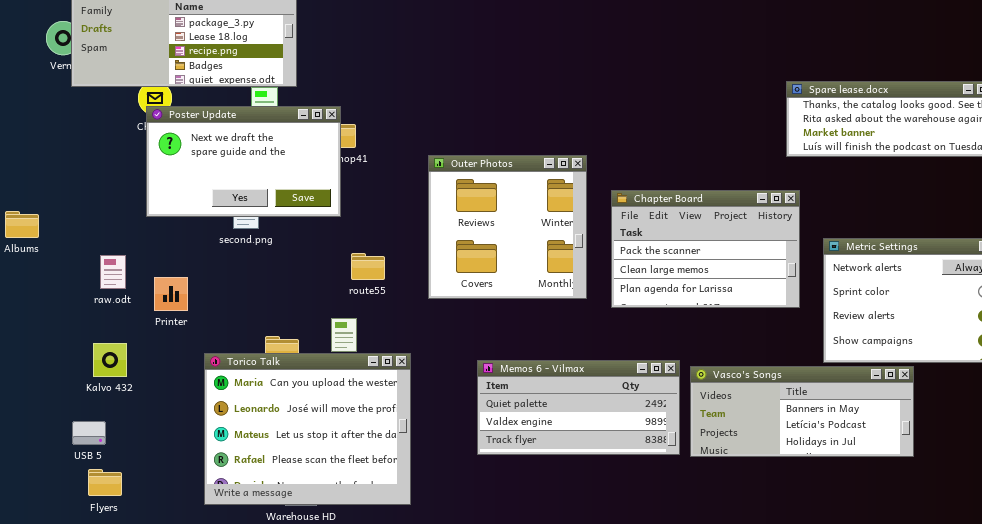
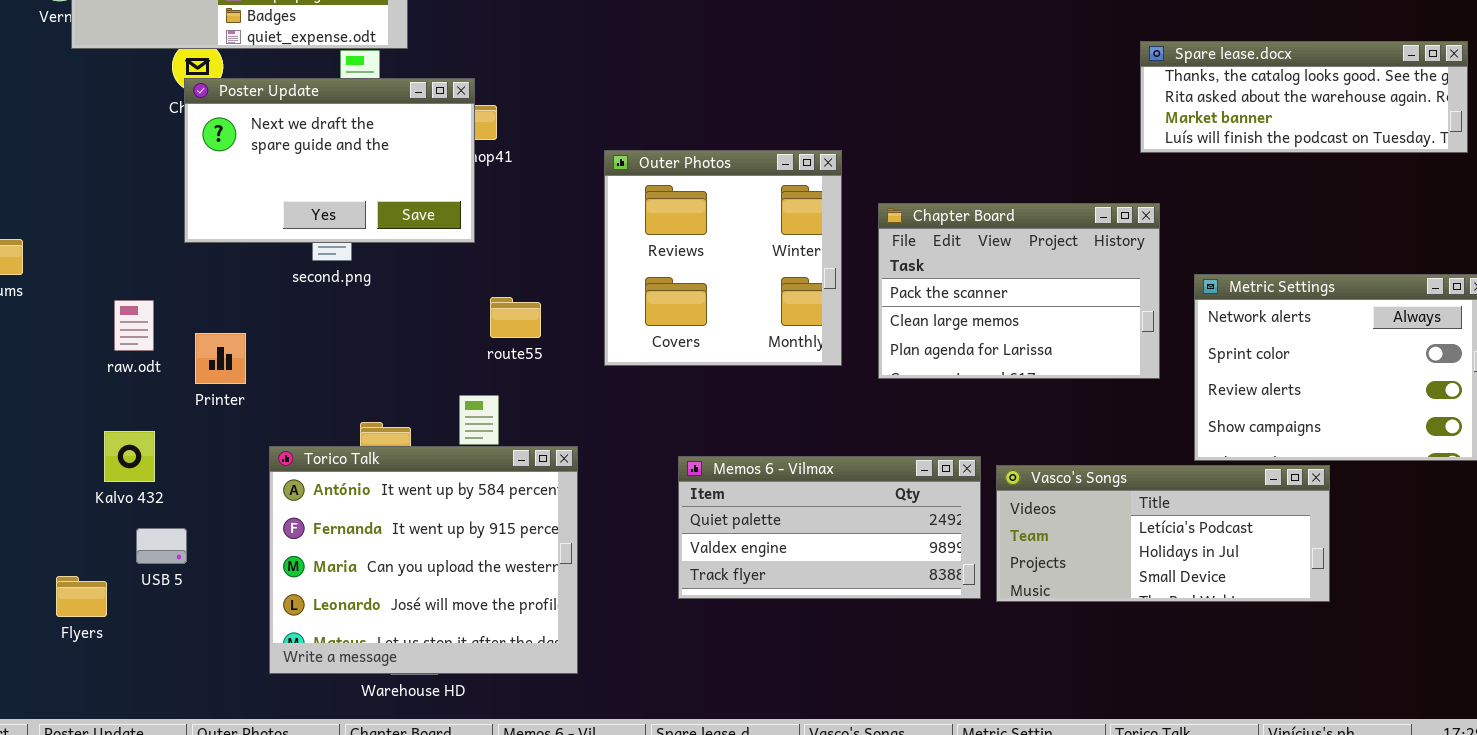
Torico Talk: [204,353,411,505] -> [269,446,578,674], scrolled up 2 rows
Vasco's Songs: [690,366,914,457] -> [996,465,1330,602], scrolled down 1 row
USB 5: [72,421,106,445] -> [136,528,187,564], moved
Flyers: [88,469,122,496] -> [56,576,107,617], moved

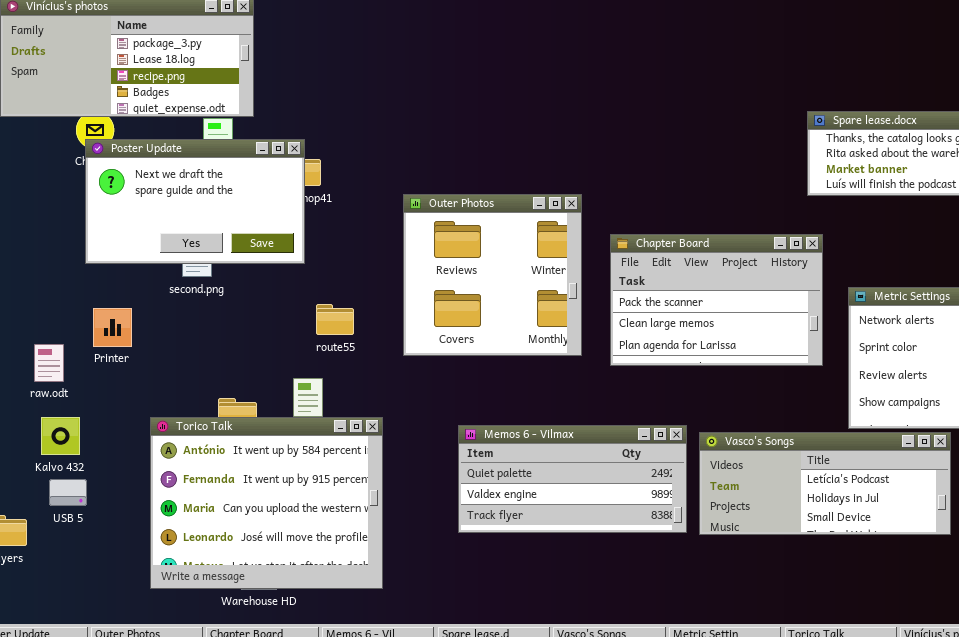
raw.odt: [114,300,154,351] -> [34,344,64,382], moved
Printer: [195,333,246,384] -> [93,308,132,347], moved
Kalvo 432: [104,431,155,482] -> [41,417,80,455], moved

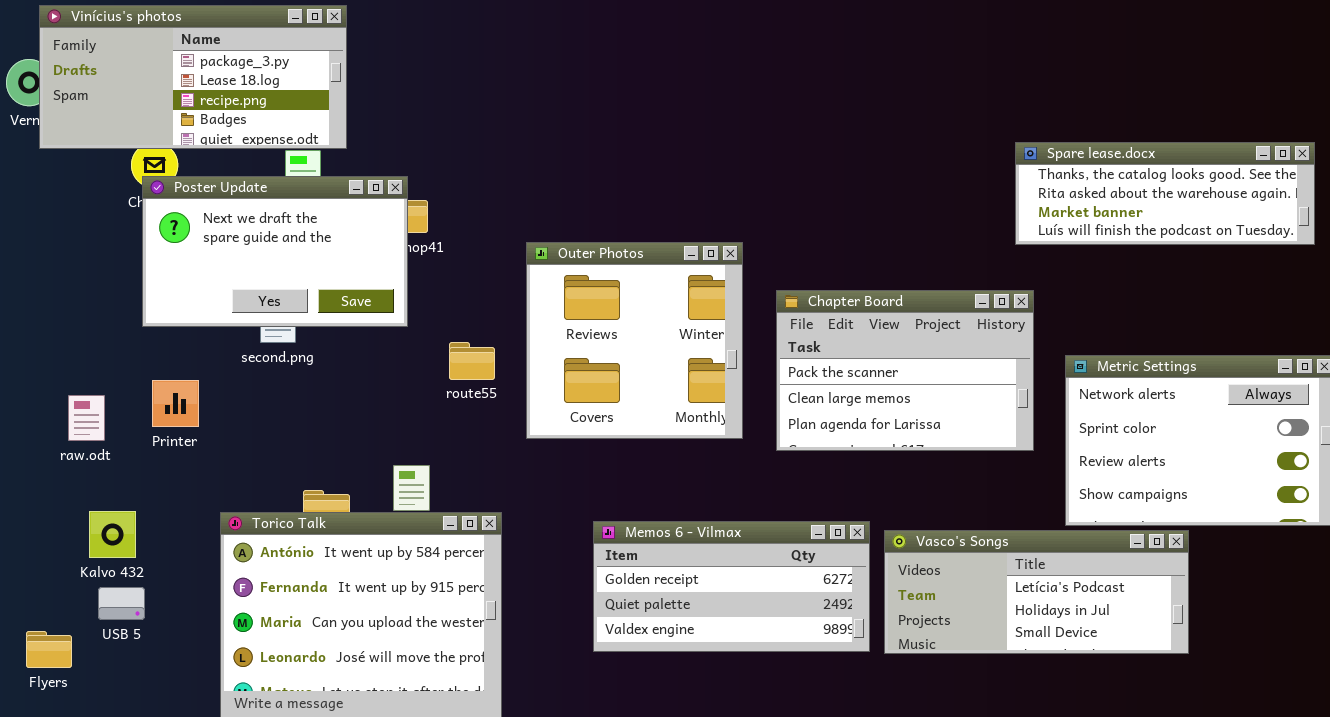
route55: [316,304,354,335] -> [449,342,495,380], moved
raw.odt: [34,344,64,382] -> [68,395,105,441], moved
Memos 6 - Vilmax: [458,425,687,533] -> [593,521,870,652], scrolled up 1 row

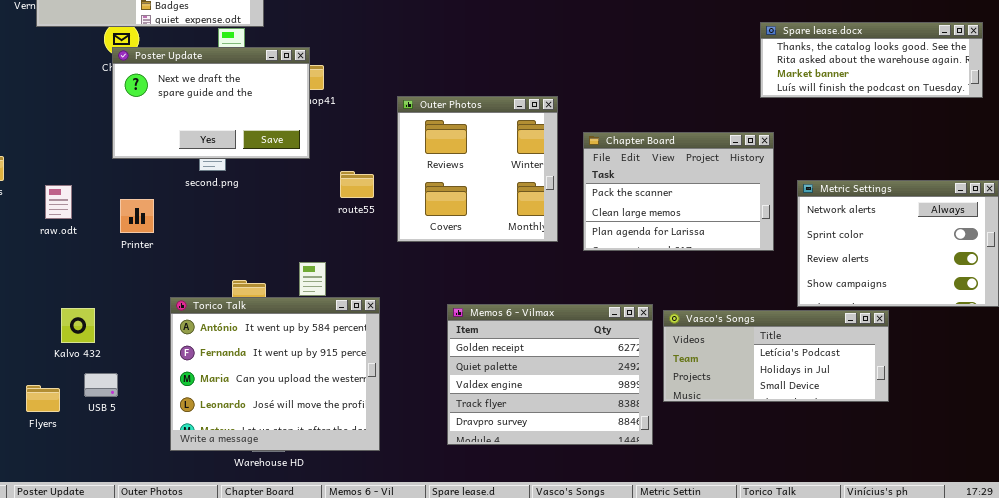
raw.odt: [68,395,105,441] -> [45,185,72,219], moved
Kalvo 432: [89,511,136,558] -> [61,308,95,343], moved
Memos 6 - Vilmax: [593,521,870,652] -> [447,304,653,445], resized
USB 5: [98,587,145,620] -> [84,373,118,397], moved

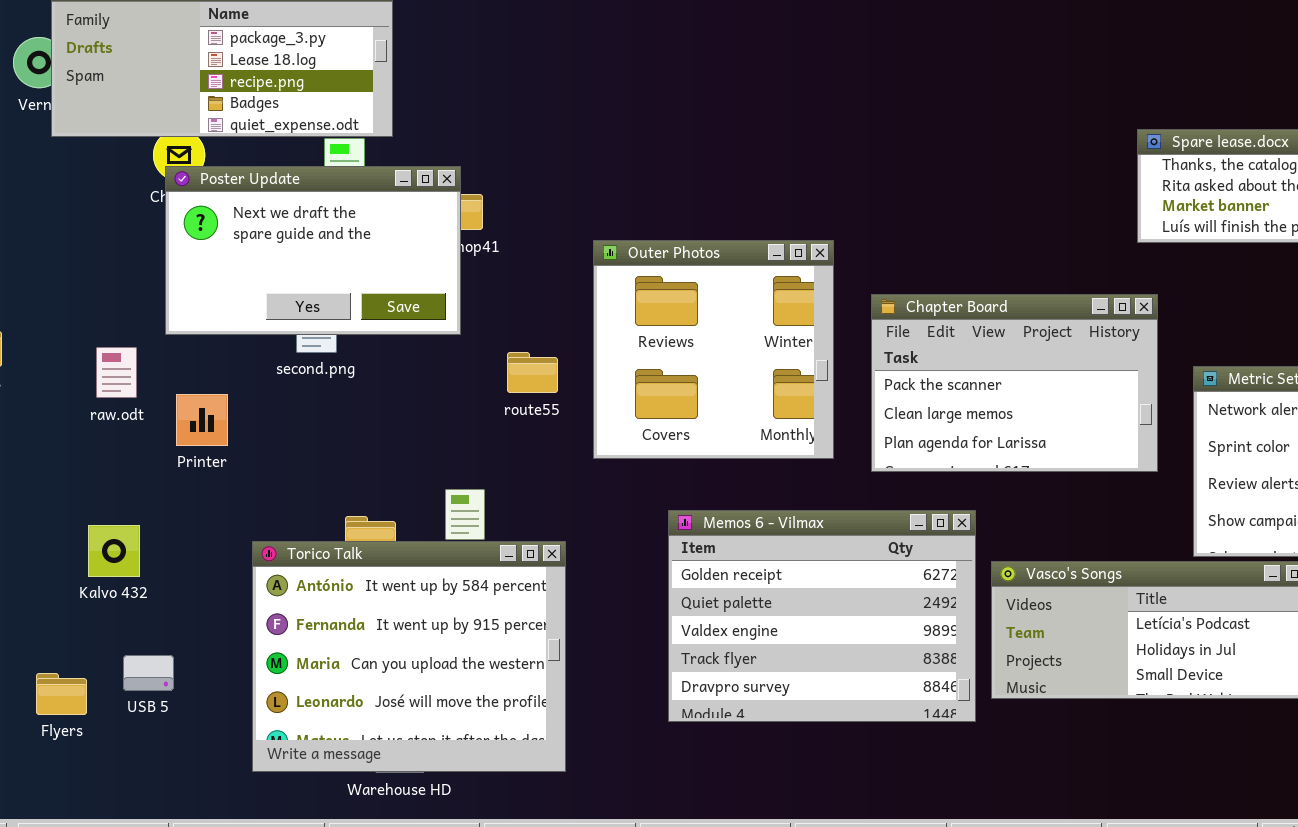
raw.odt: [45,185,72,219] -> [96,347,137,398], moved
Memos 6 - Vilmax: [447,304,653,445] -> [668,510,976,722], moved
Kalvo 432: [61,308,95,343] -> [88,525,140,577], moved

